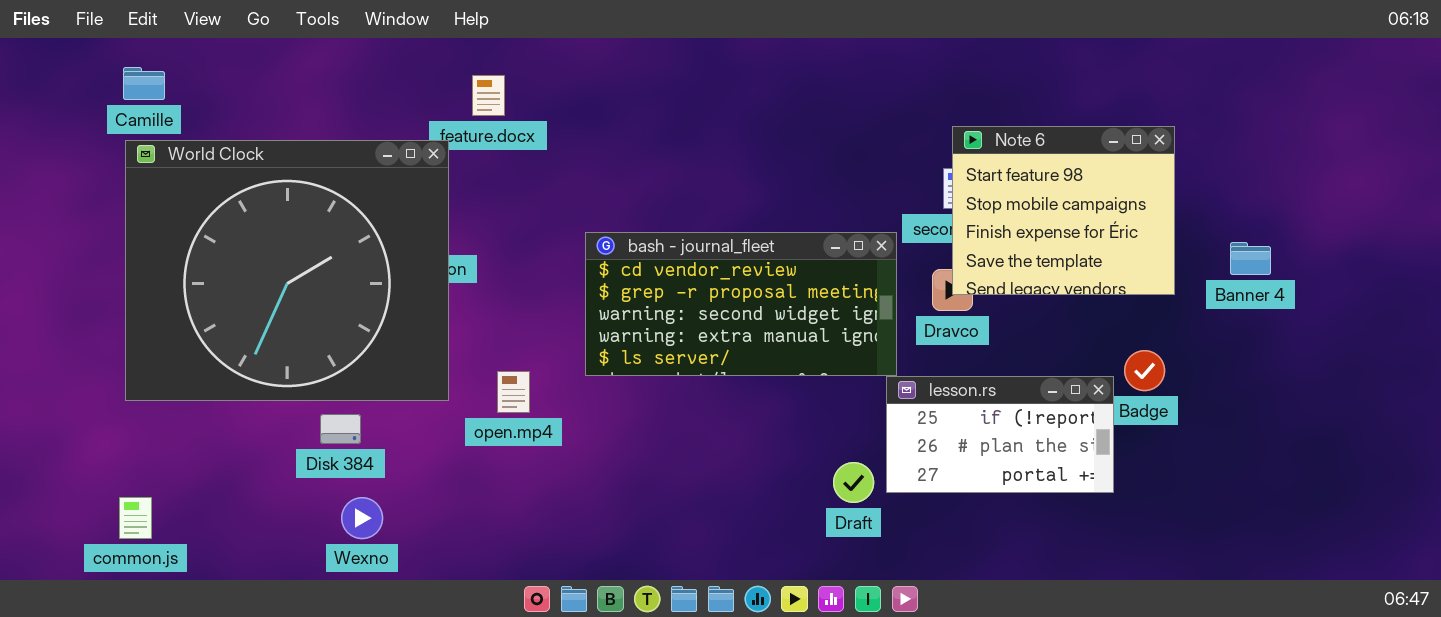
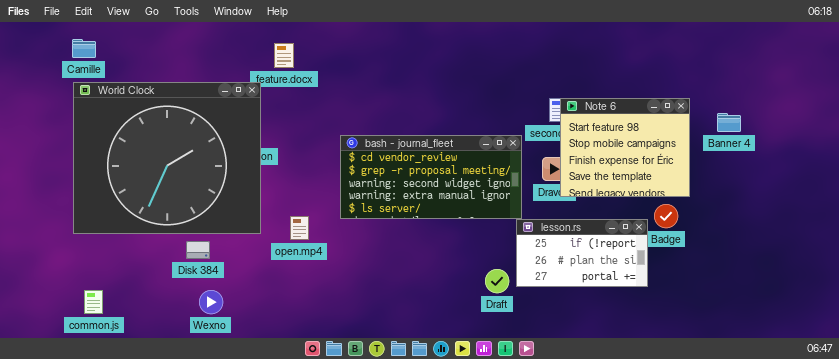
Note 6: [952,126,1175,295] -> [560,98,690,197], moved
Banner 4: [1230,242,1271,275] -> [717,113,741,132], moved
common.js: [119,497,152,539] -> [84,290,103,314], moved

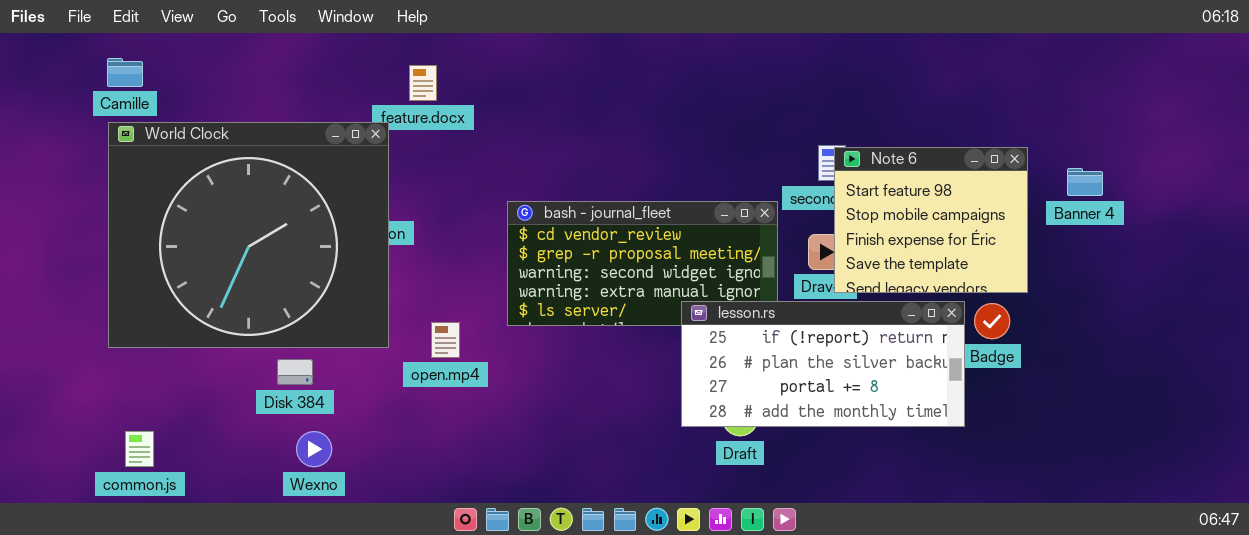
lesson.rs: [516,219,648,287] -> [681,301,965,427], resized

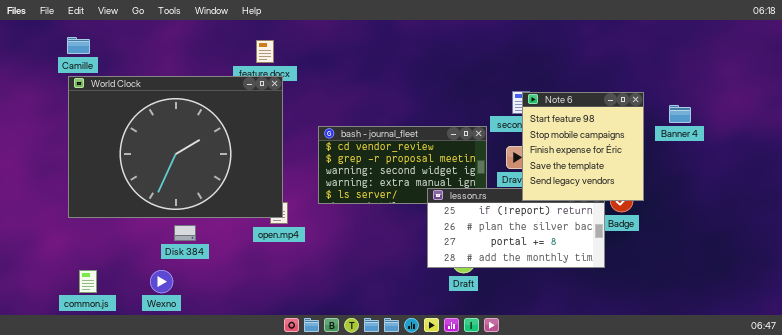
World Clock: [108,122,389,348] -> [68,76,283,218], resized
Note 6: [834,147,1028,293] -> [522,92,644,201], resized
Wexno: [296,431,332,467] -> [150,270,173,293], moved

